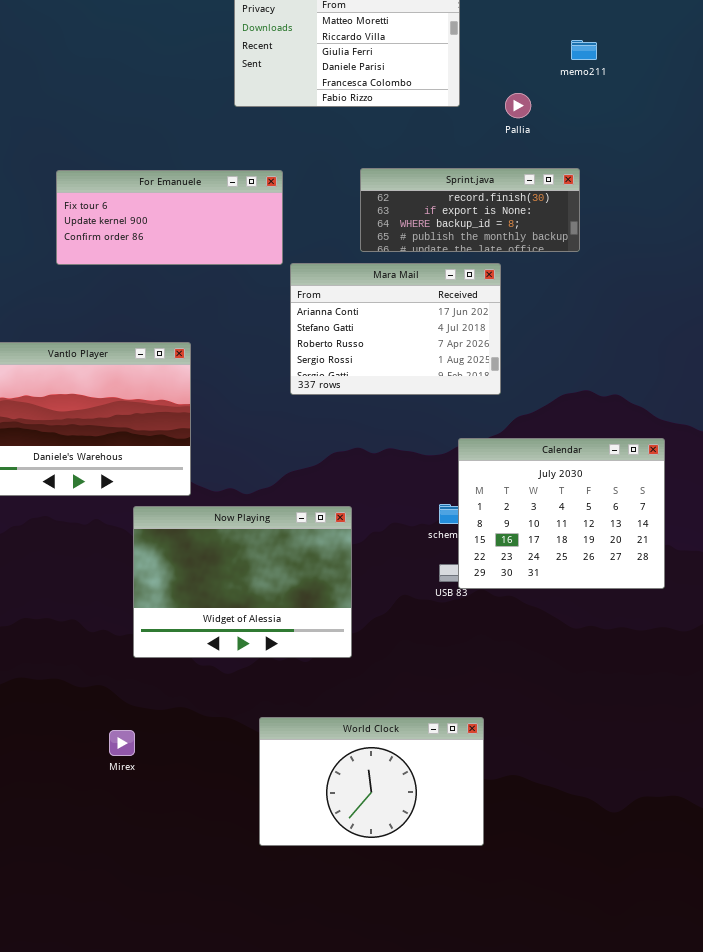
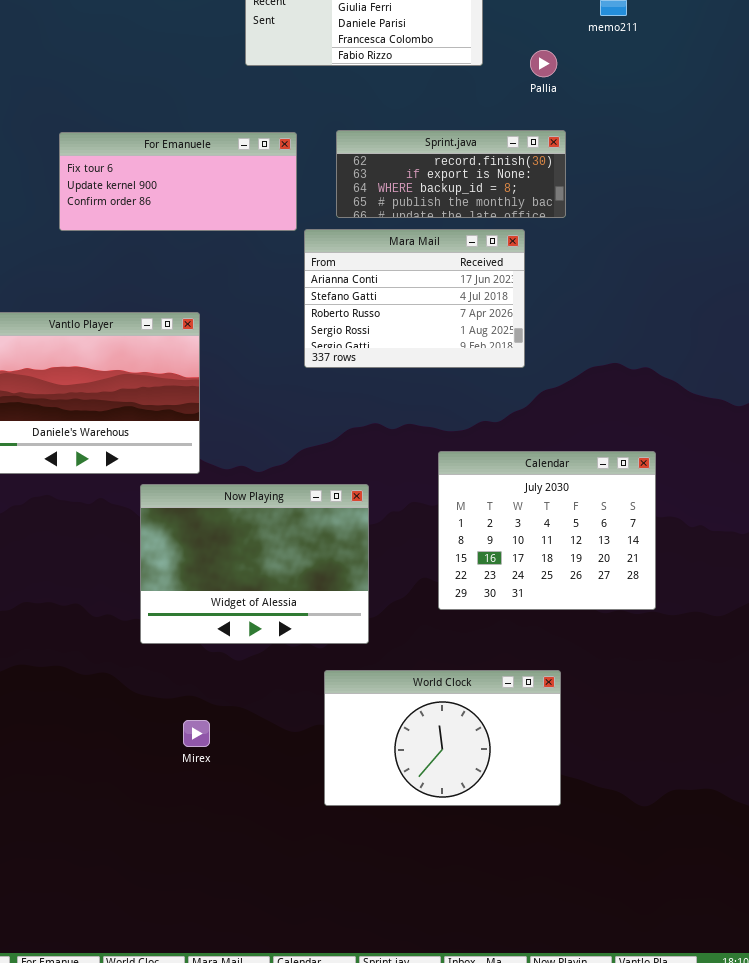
Sprint.java: [360,168,580,252] -> [336,130,566,218], moved
Calendar: [458,438,665,589] -> [438,451,656,610], moved
World Clock: [259,717,484,846] -> [324,670,561,806], moved
Mirex: [109,730,135,756] -> [183,720,210,747], moved

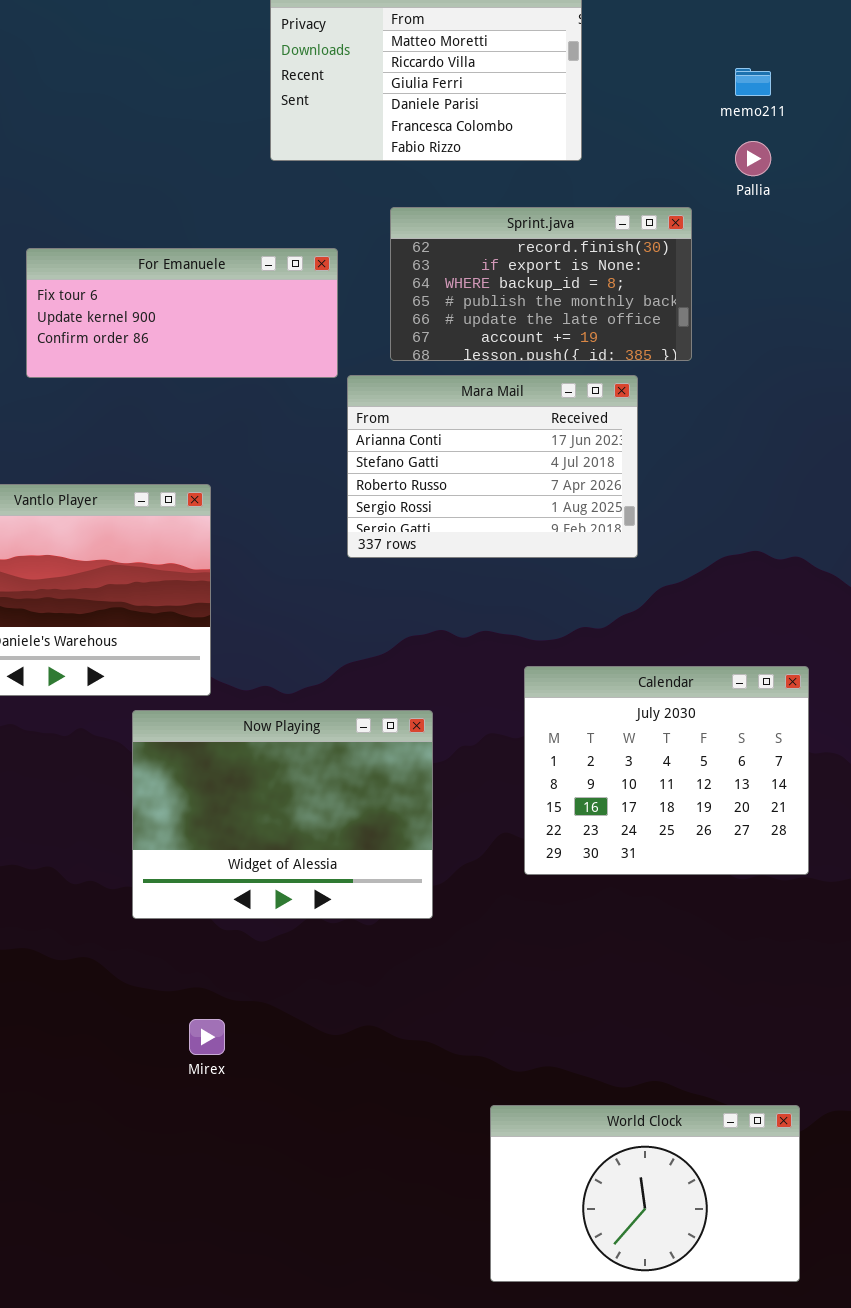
Pallia: [530,50,557,77] -> [735,141,771,176], moved
Sprint.java: [336,130,566,218] -> [390,207,692,361], resized
World Clock: [324,670,561,806] -> [490,1105,800,1282], moved

